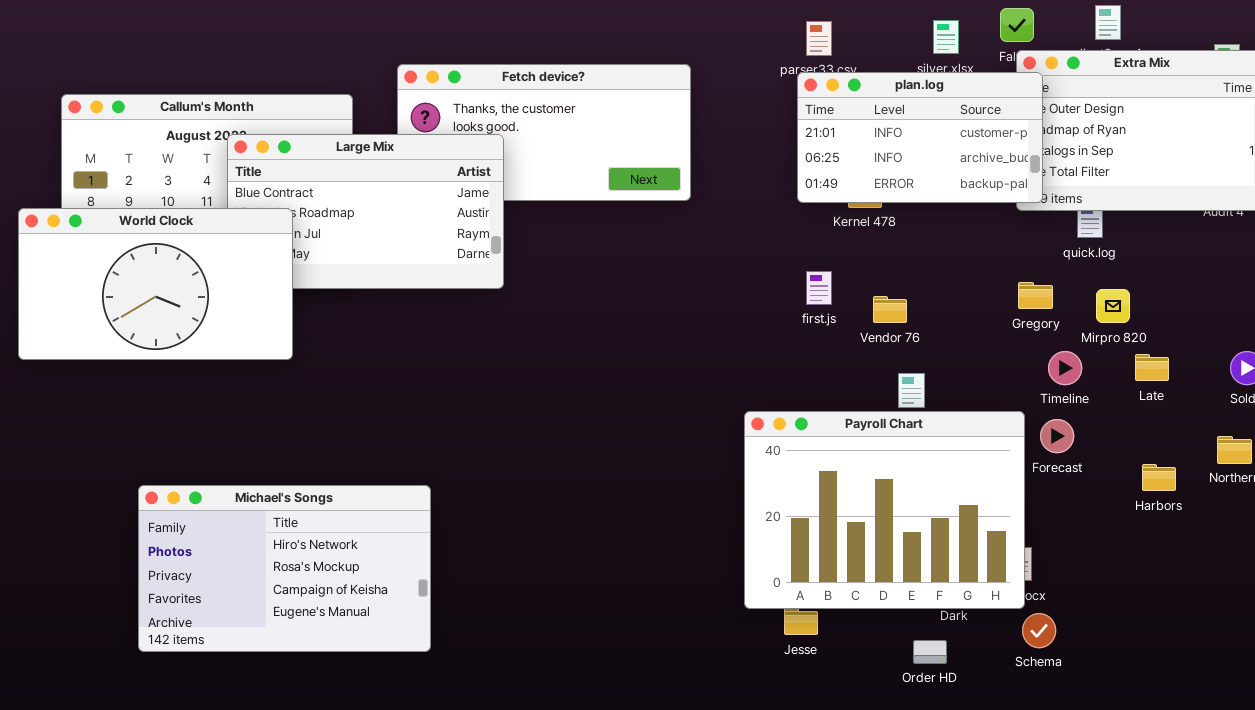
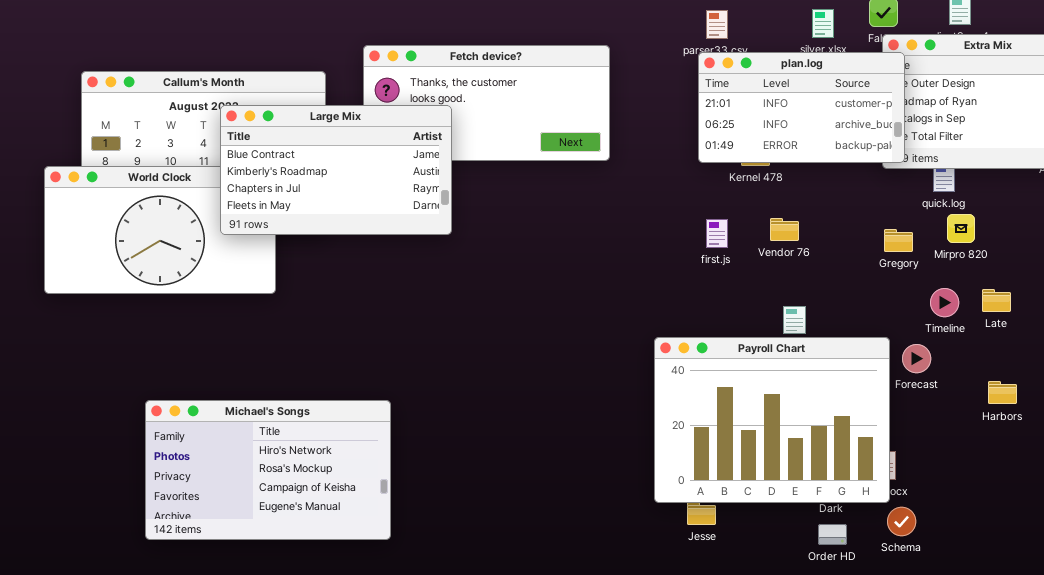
Large Mix: [227,134,504,289] -> [220,105,452,235], raised
Mirpro 820: [1096,289,1130,323] -> [947,214,975,243], moved
Vendor 76: [873,296,907,323] -> [770,218,799,241], moved
Timeline: [1048,351,1082,385] -> [930,288,959,317], moved
Order HD: [913,640,947,664] -> [818,524,847,545], moved

